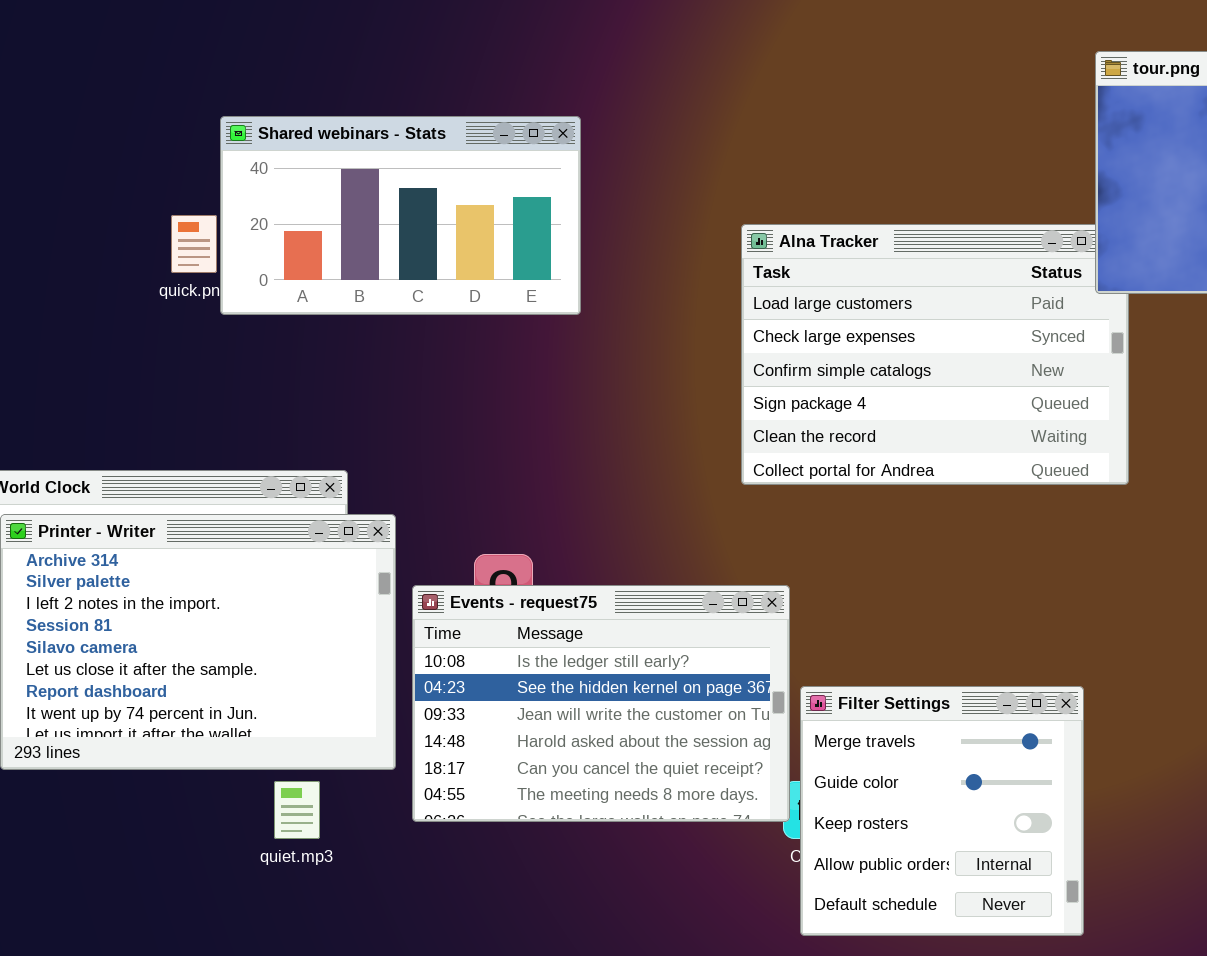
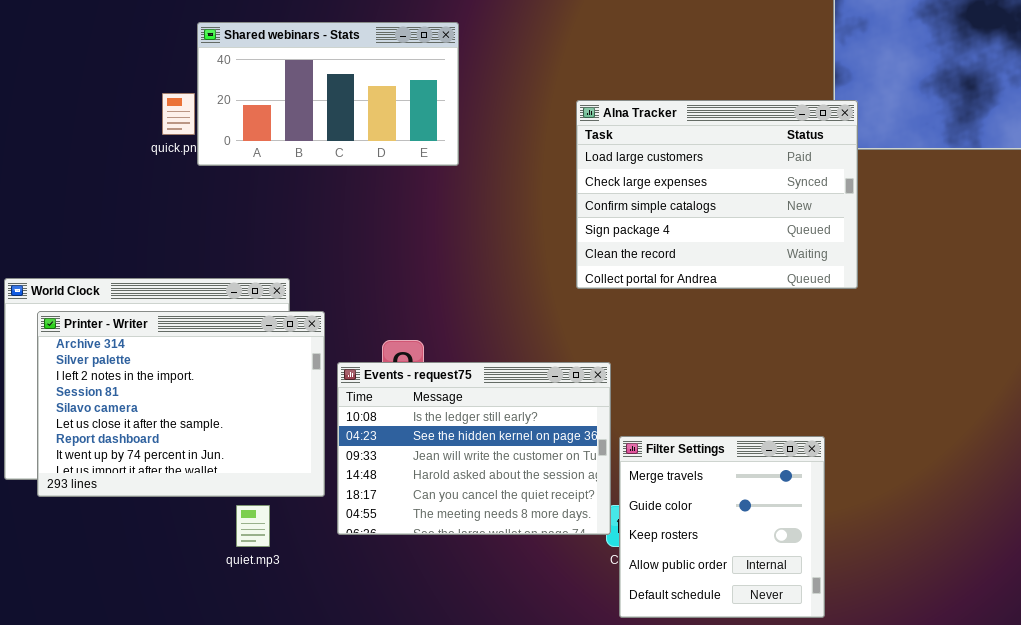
Alna Tracker: [741,224,1129,485] -> [576,100,858,289], raised

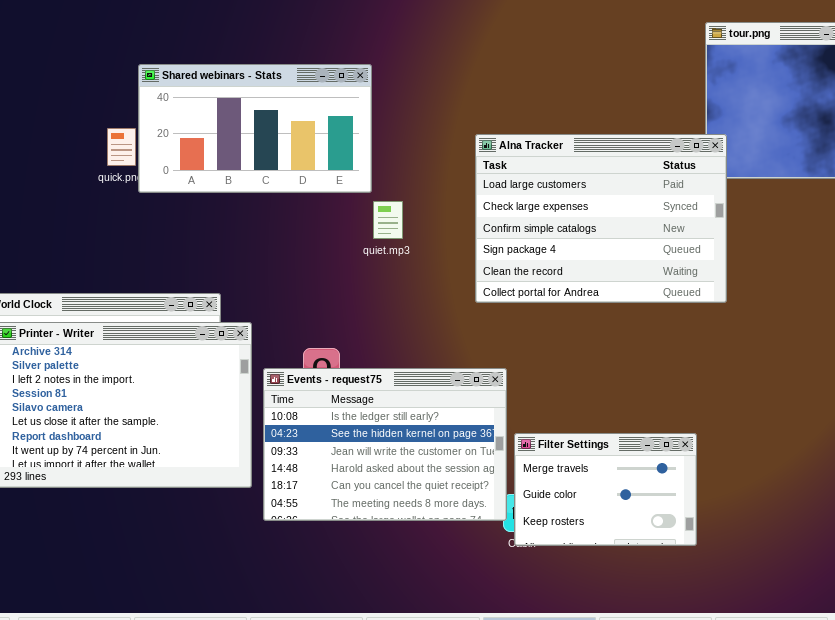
Filter Settings: [619,436,825,618] -> [514,433,697,546], resized
quiet.mp3: [236,505,270,547] -> [373,201,403,239], moved

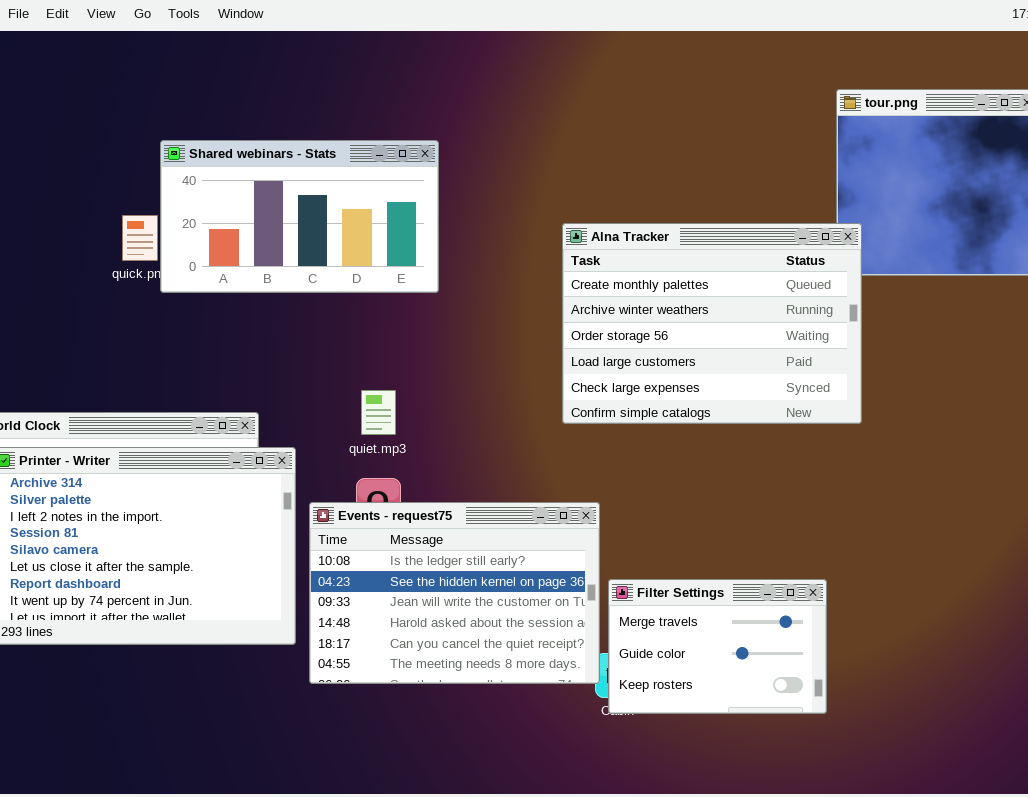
Alna Tracker: [475,134,727,303] -> [562,223,862,424], scrolled up 3 rows
quiet.mp3: [373,201,403,239] -> [361,390,396,435], moved

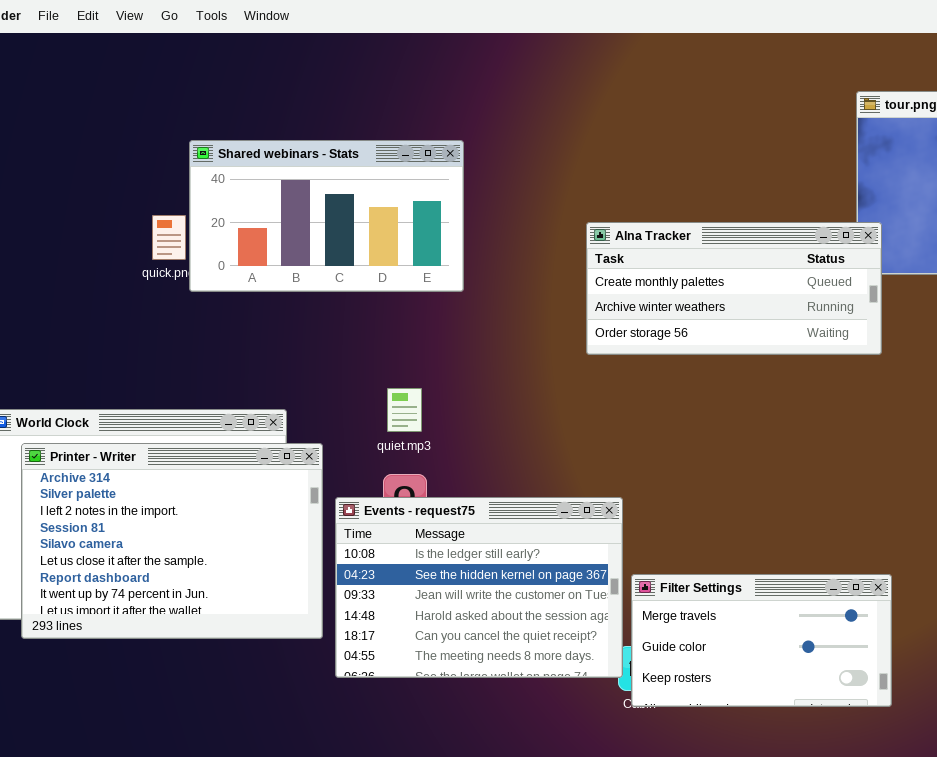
Alna Tracker: [562,223,862,424] -> [586,222,882,355], resized
Filter Settings: [608,579,827,714] -> [631,574,892,707], resized

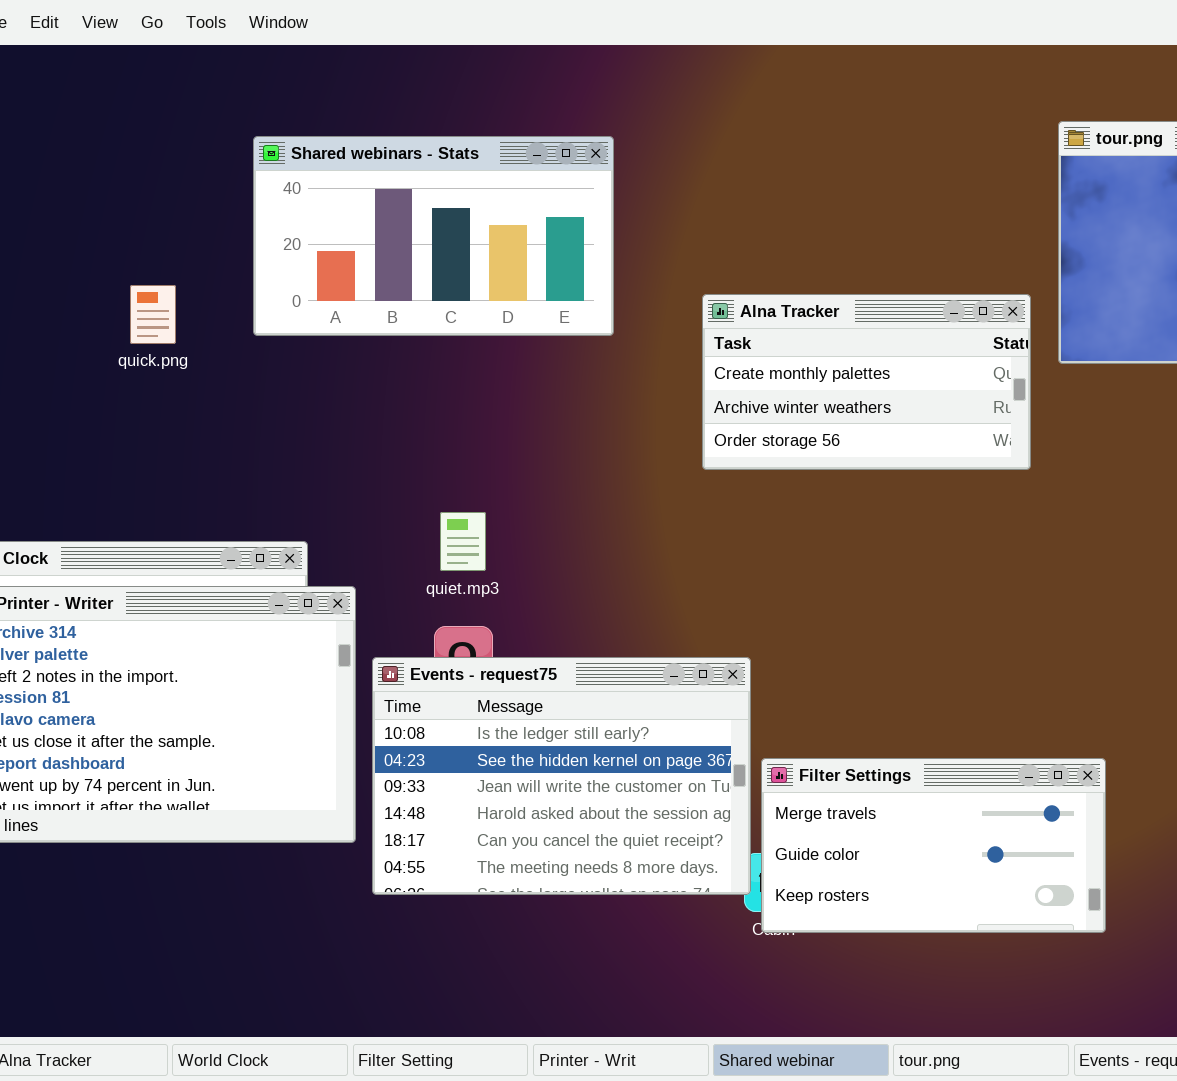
Shared webinars - Stats: [189,140,464,292] -> [253,136,614,336], moved
Alna Tracker: [586,222,882,355] -> [702,294,1031,470], resized

